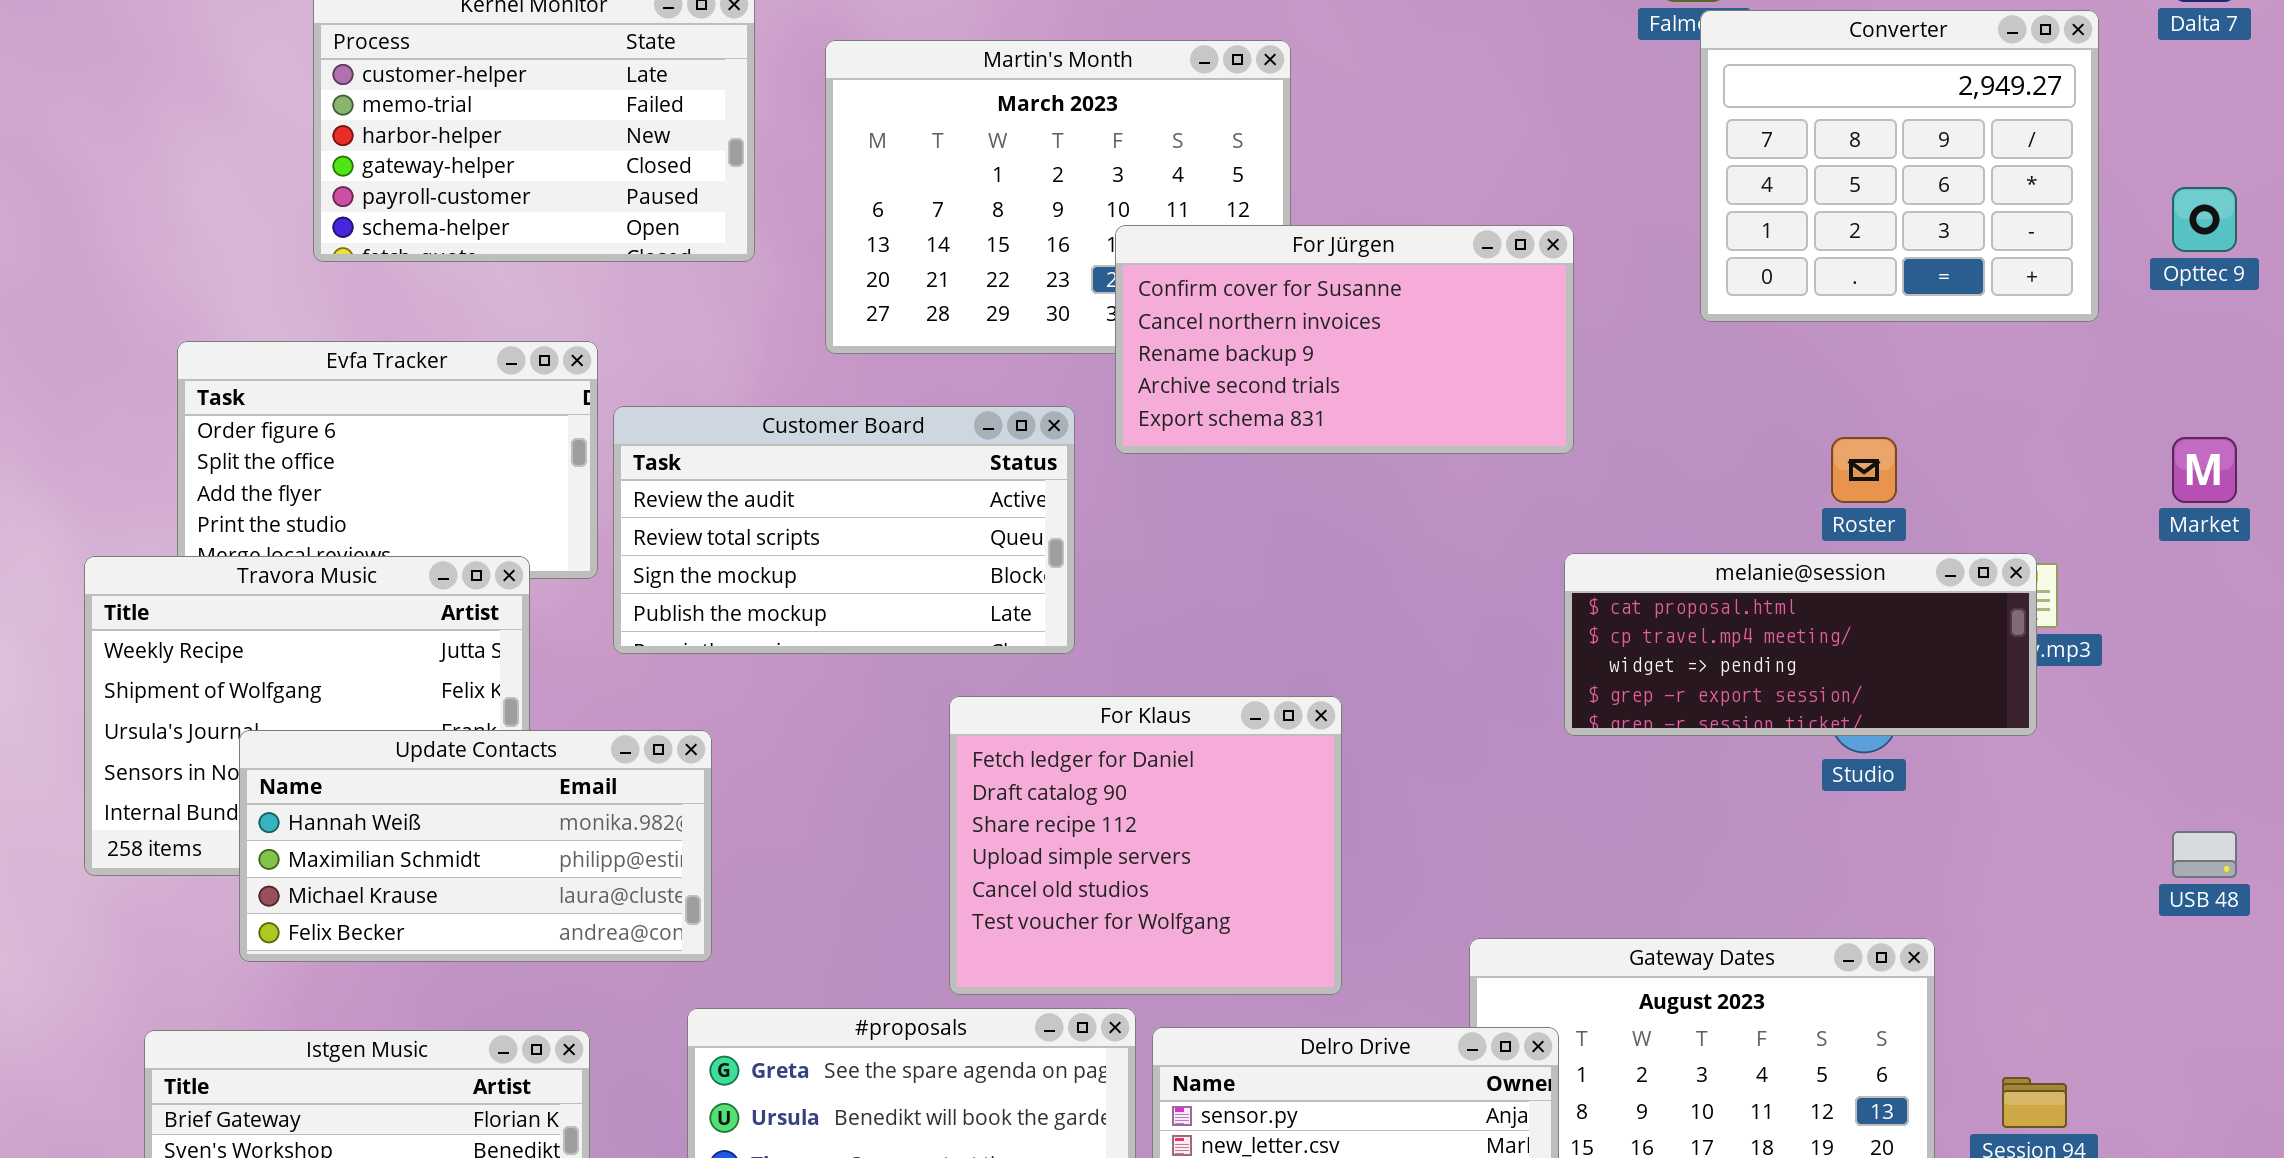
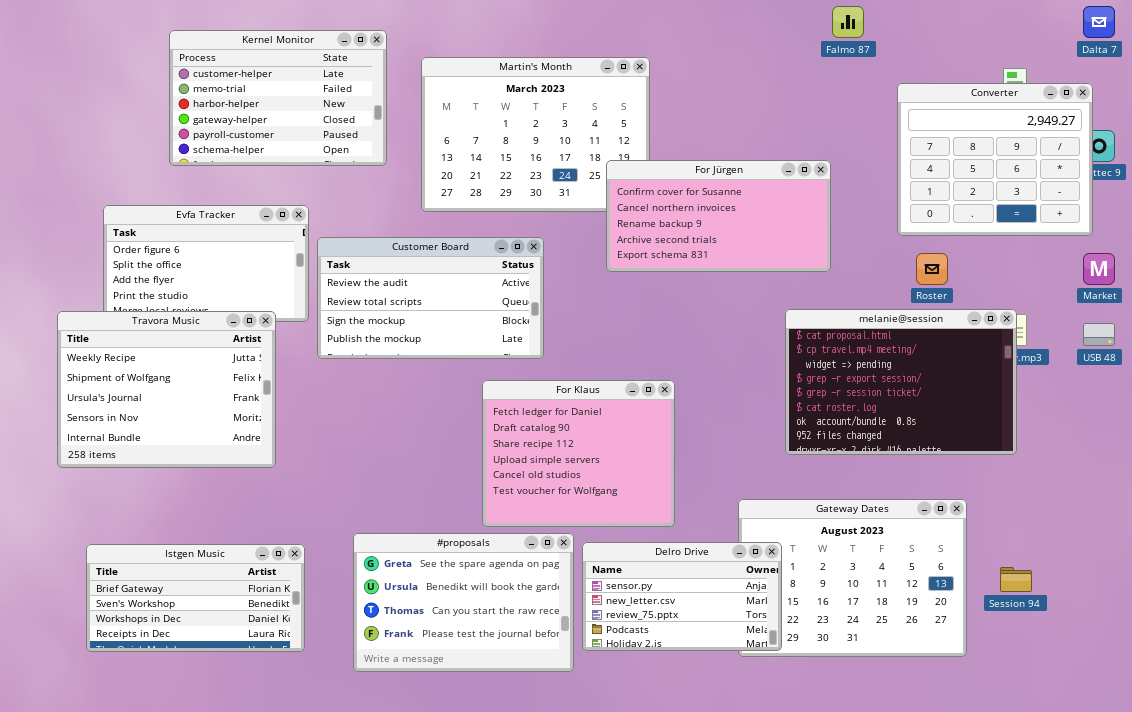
Converter: [1700,10,2099,322] -> [897,83,1093,236], moved
For Jürgen: [1115,225,1574,454] -> [606,160,831,272], moved
melanie@session: [1564,553,2037,736] -> [785,309,1017,455], resized
Update Contacts: [239,730,712,962] -> none, closed
USB 48: [2172,831,2237,878] -> [1083,323,1115,346], moved

